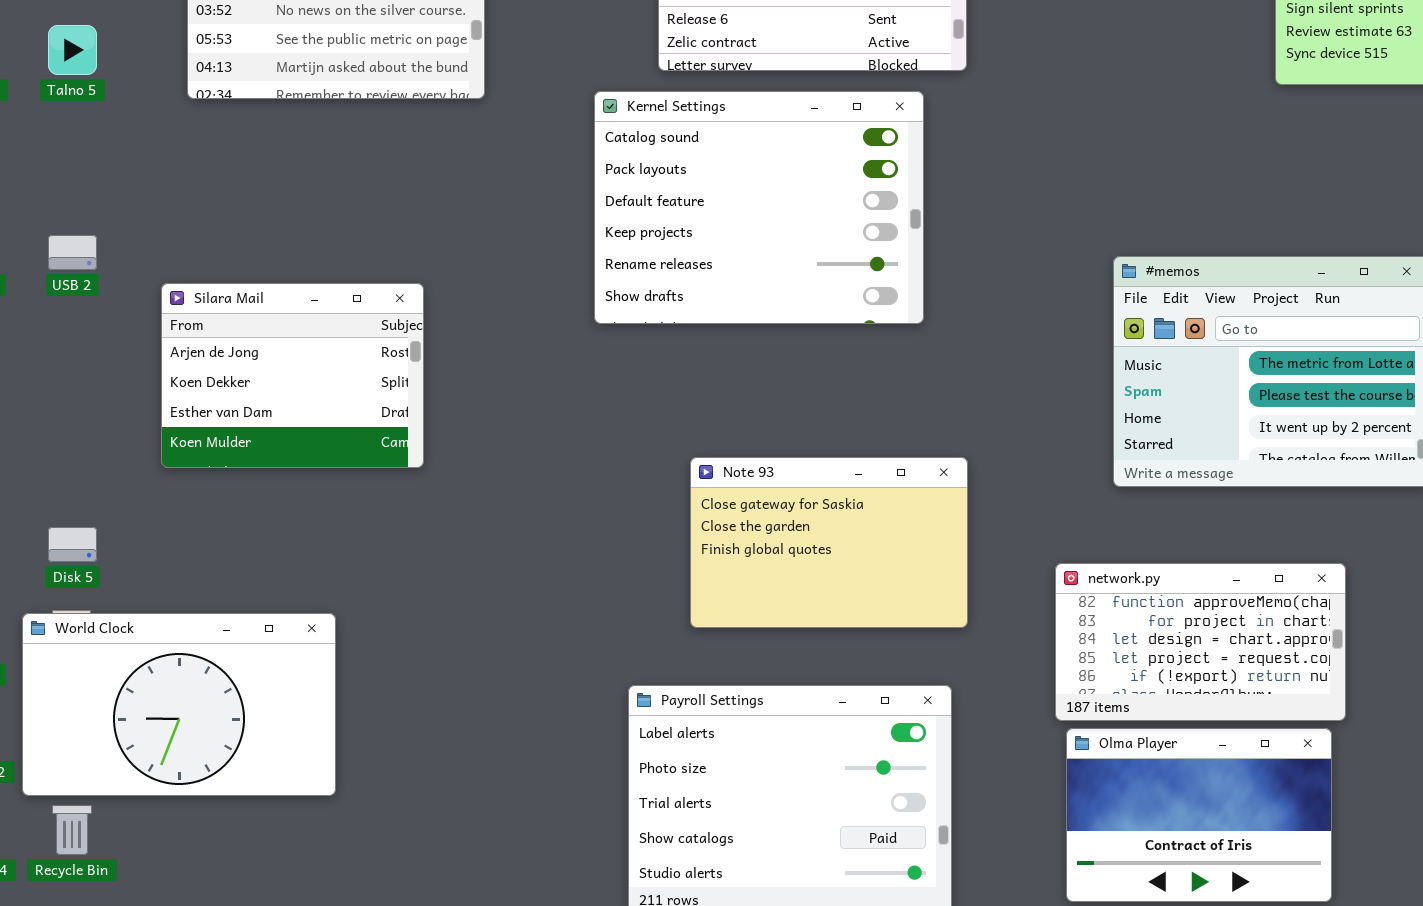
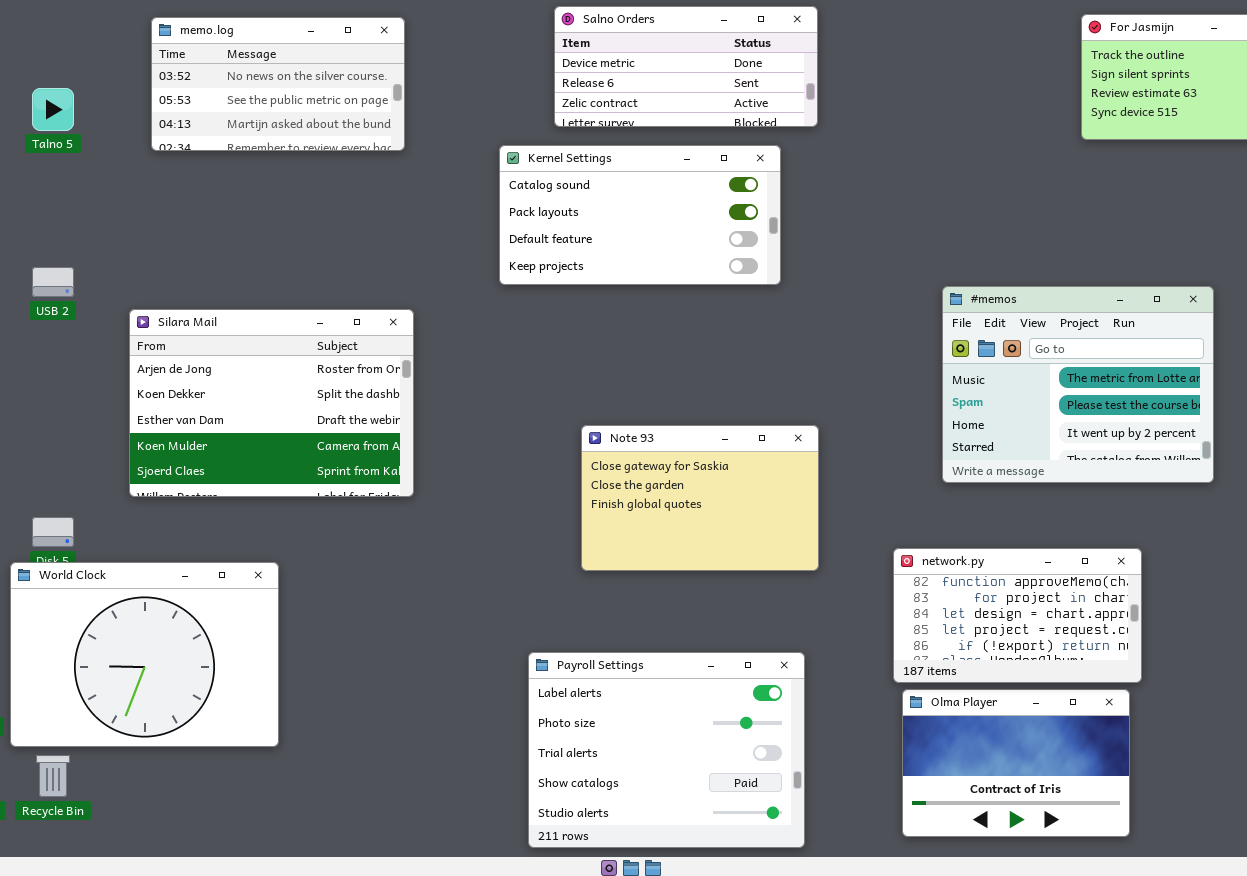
Kernel Settings: [594,91,924,324] -> [499,145,781,285], resized
Silara Mail: [161,283,424,468] -> [129,309,414,497], resized
Note 93: [690,457,968,628] -> [581,425,819,571], moved
World Clock: [22,613,336,796] -> [10,562,279,747], resized

